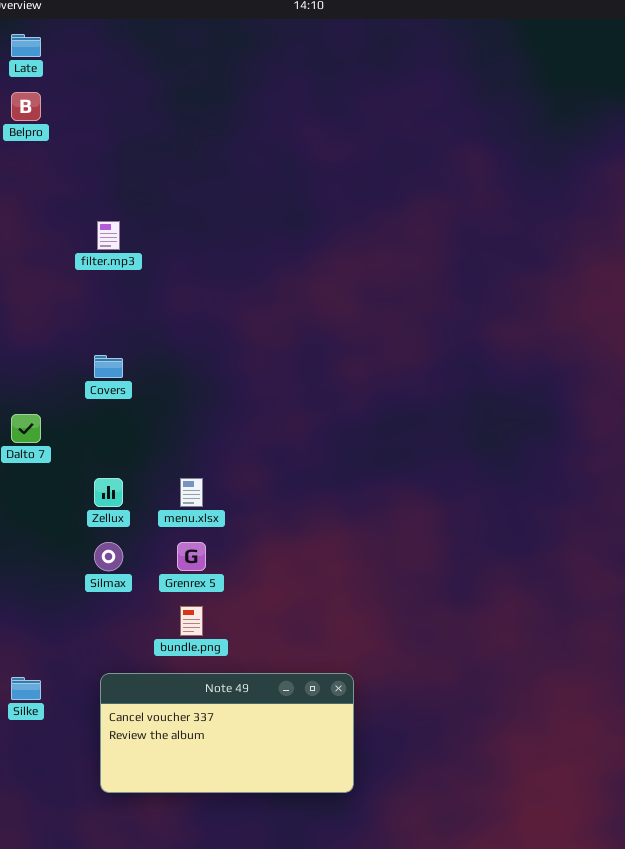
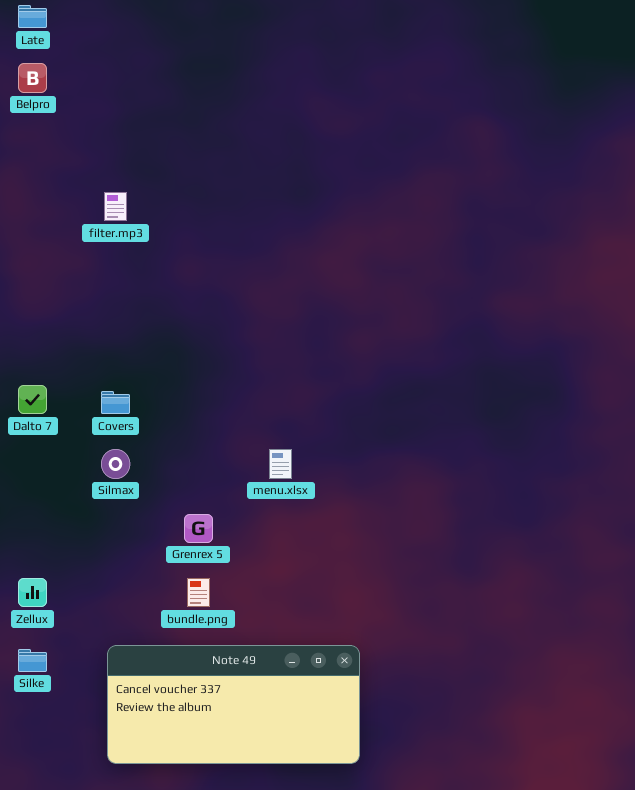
Covers: [94,355,123,378] -> [101,391,130,414], moved
Zellux: [94,478,123,507] -> [18,578,47,607], moved
menu.xlsx: [180,478,203,507] -> [269,449,292,479], moved
Silmax: [94,542,123,571] -> [101,449,130,479], moved

